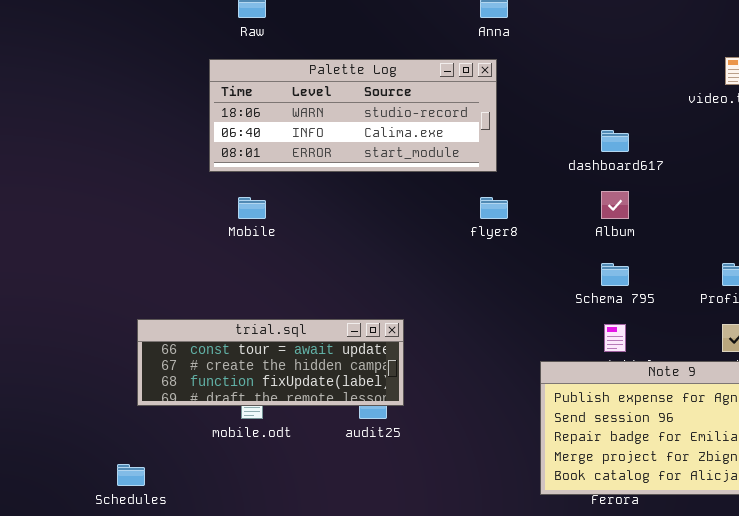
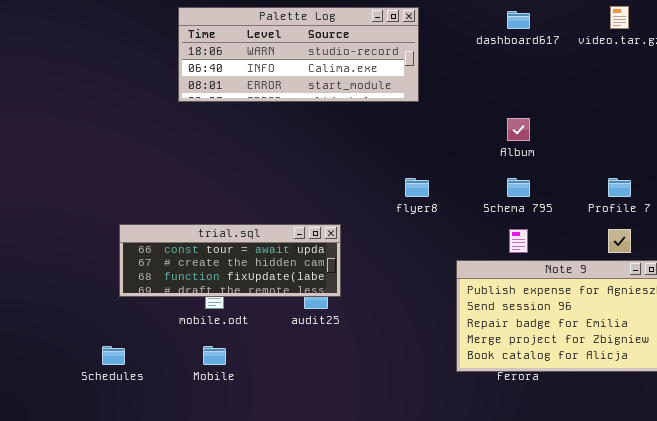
dashboard617: [601,130,629,152] -> [507,11,530,29], moved
Mobile: [238,197,266,219] -> [203,346,226,365], moved
flyer8: [480,197,508,219] -> [405,178,429,197], moved

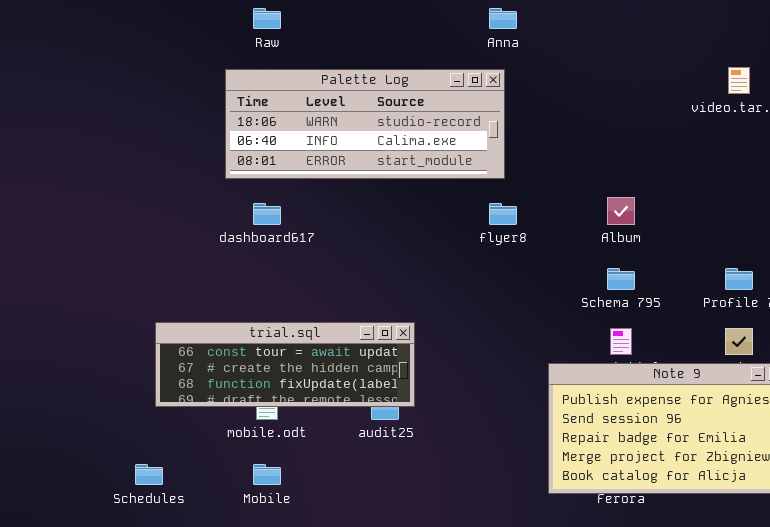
dashboard617: [507,11,530,29] -> [253,203,281,225], moved
flyer8: [405,178,429,197] -> [489,203,517,225], moved

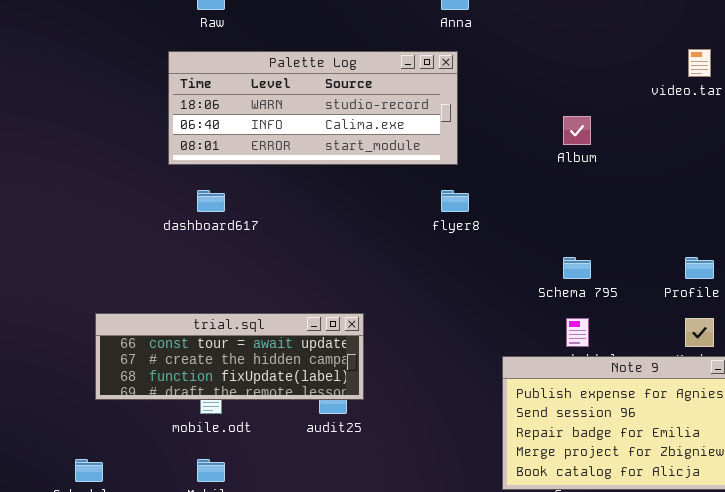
Album: [607,197,635,225] -> [563,116,591,145], moved

